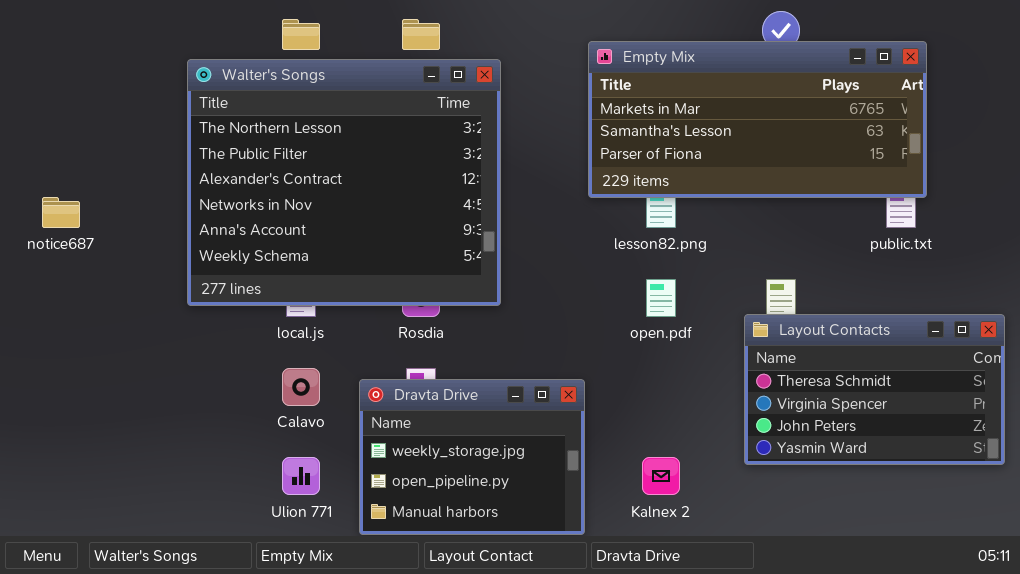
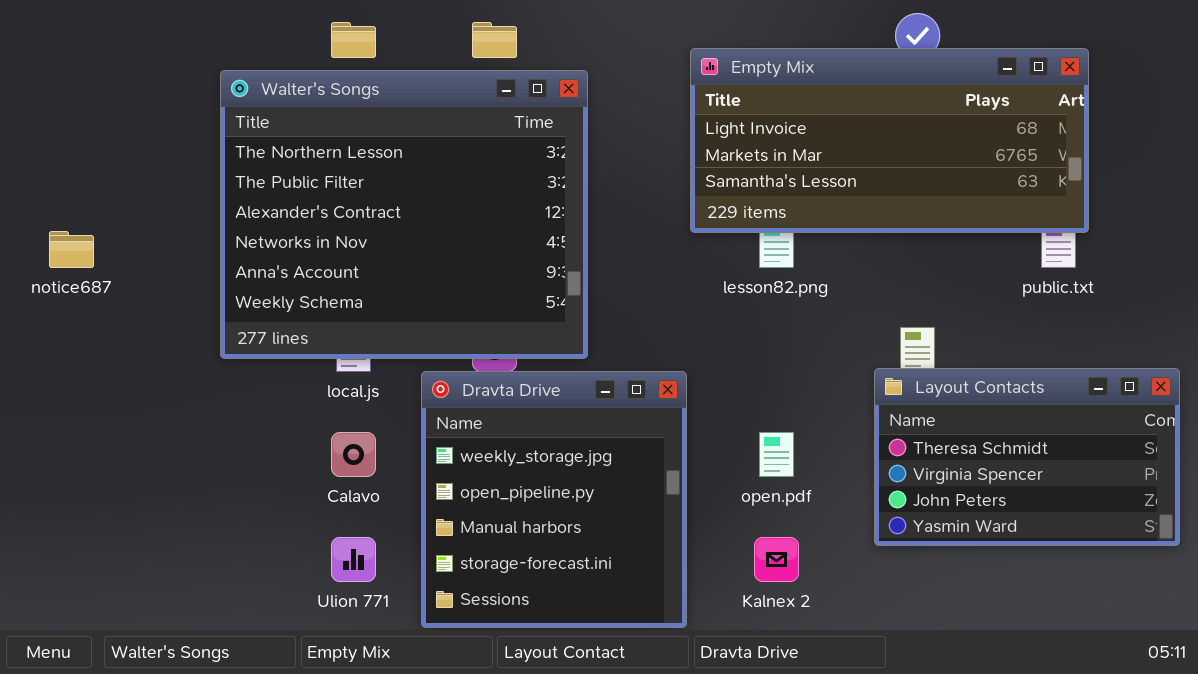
Empty Mix: [588,41,927,198] -> [690,48,1089,233], scrolled up 1 row
open.pdf: [646,279,676,317] -> [759,432,794,477], moved
Dravta Drive: [359,379,585,535] -> [421,371,687,628], resized

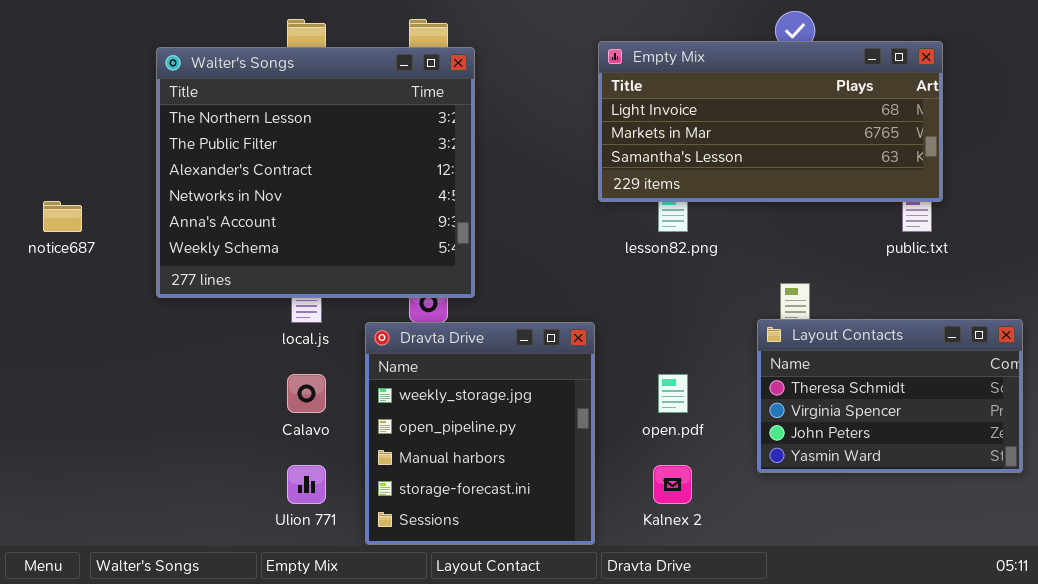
Walter's Songs: [220,70,588,359] -> [156,47,475,298], moved

